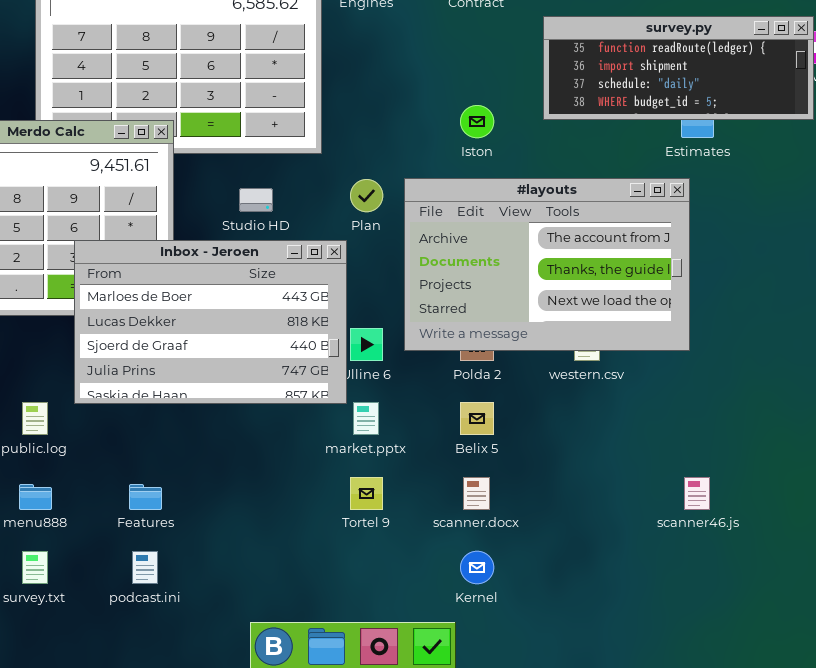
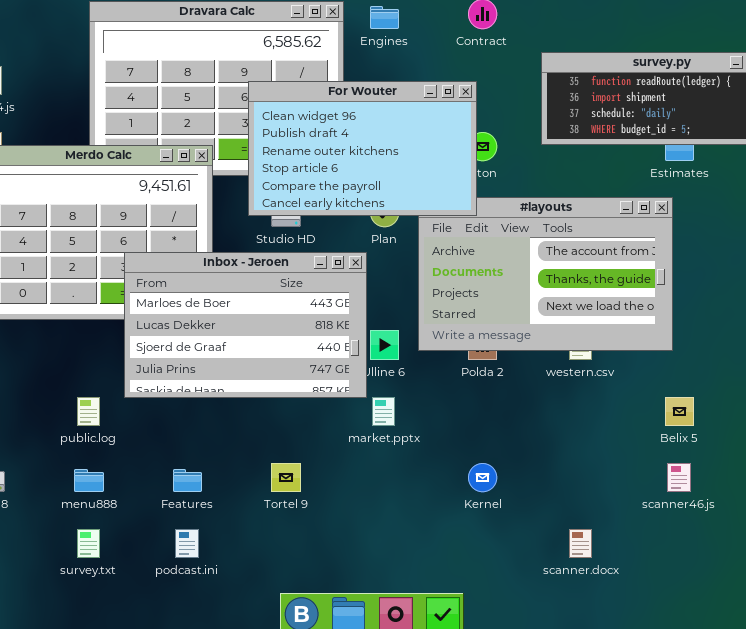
For Wouter: none -> [248,81,477,216], opened
Belix 5: [460,402,494,435] -> [665,397,694,426], moved
Tortel 9: [350,477,383,510] -> [271,463,301,492], moved
scanner.docx: [463,477,490,510] -> [569,529,592,558], moved
Kernel: [460,551,494,584] -> [468,463,497,492], moved

